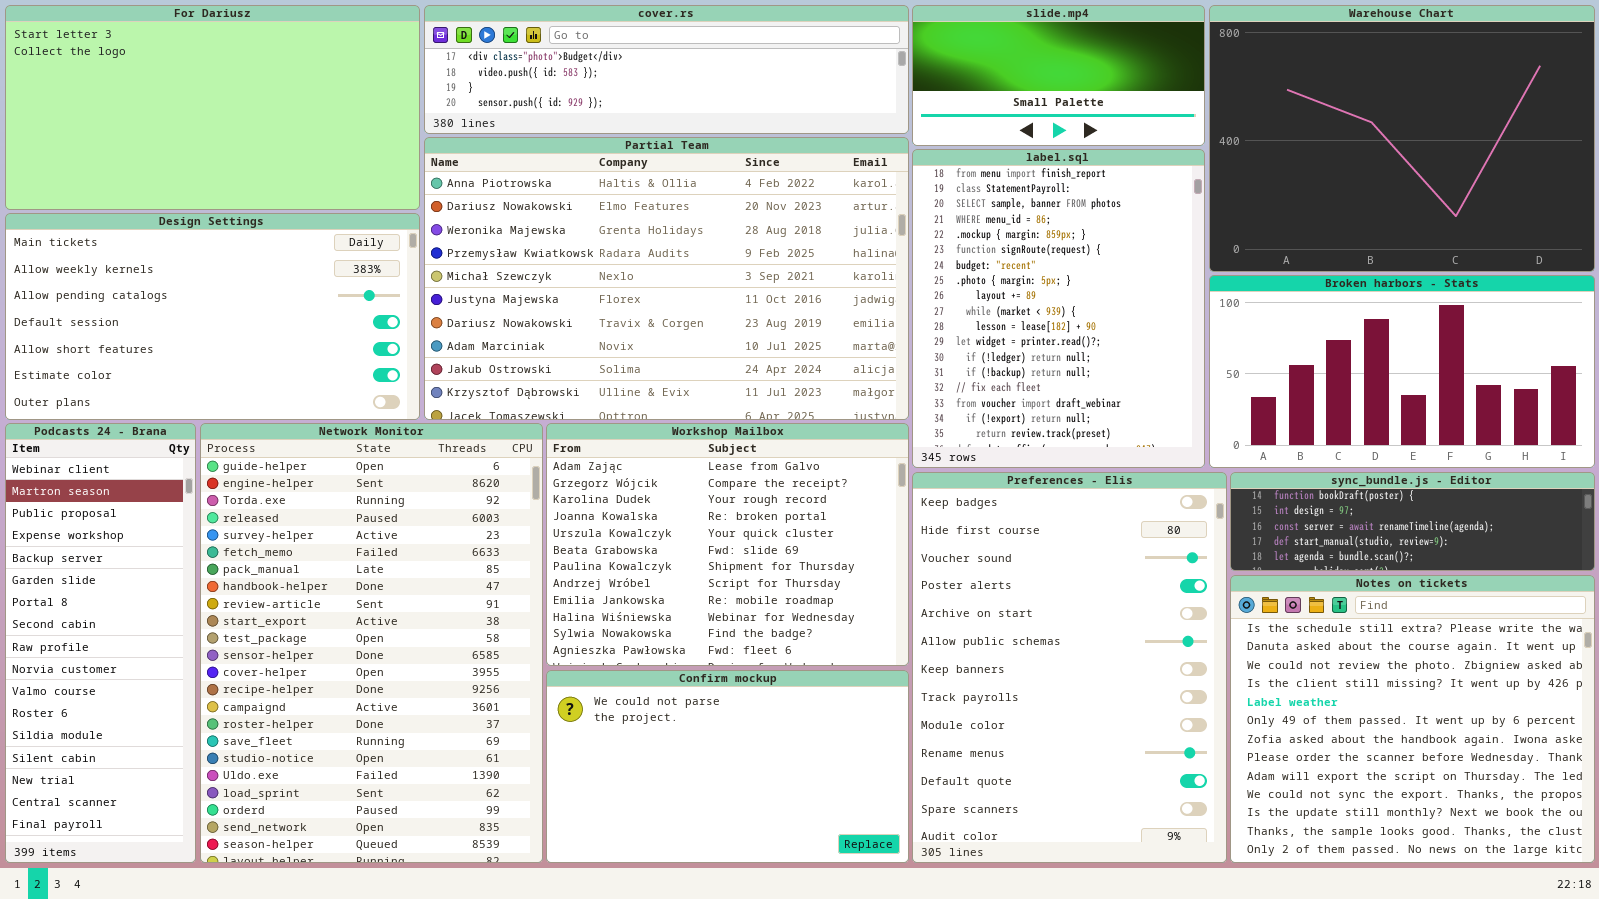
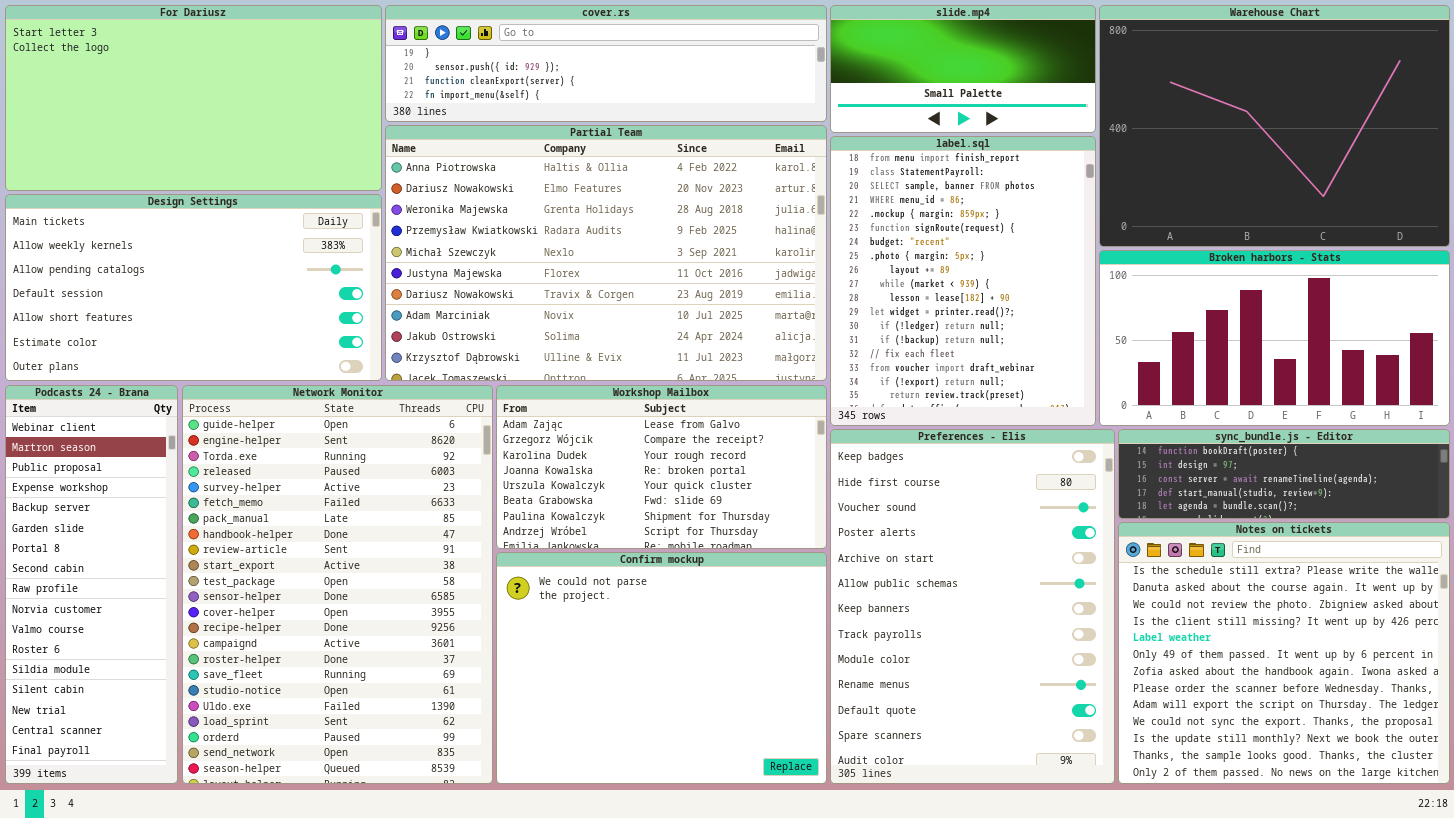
cover.rs: [424,5,909,134] -> [385,5,827,122], scrolled down 2 rows
Workshop Mailbox: [546,423,909,666] -> [496,385,827,549], resized
Confirm mockup: [546,670,909,863] -> [496,552,827,784], resized

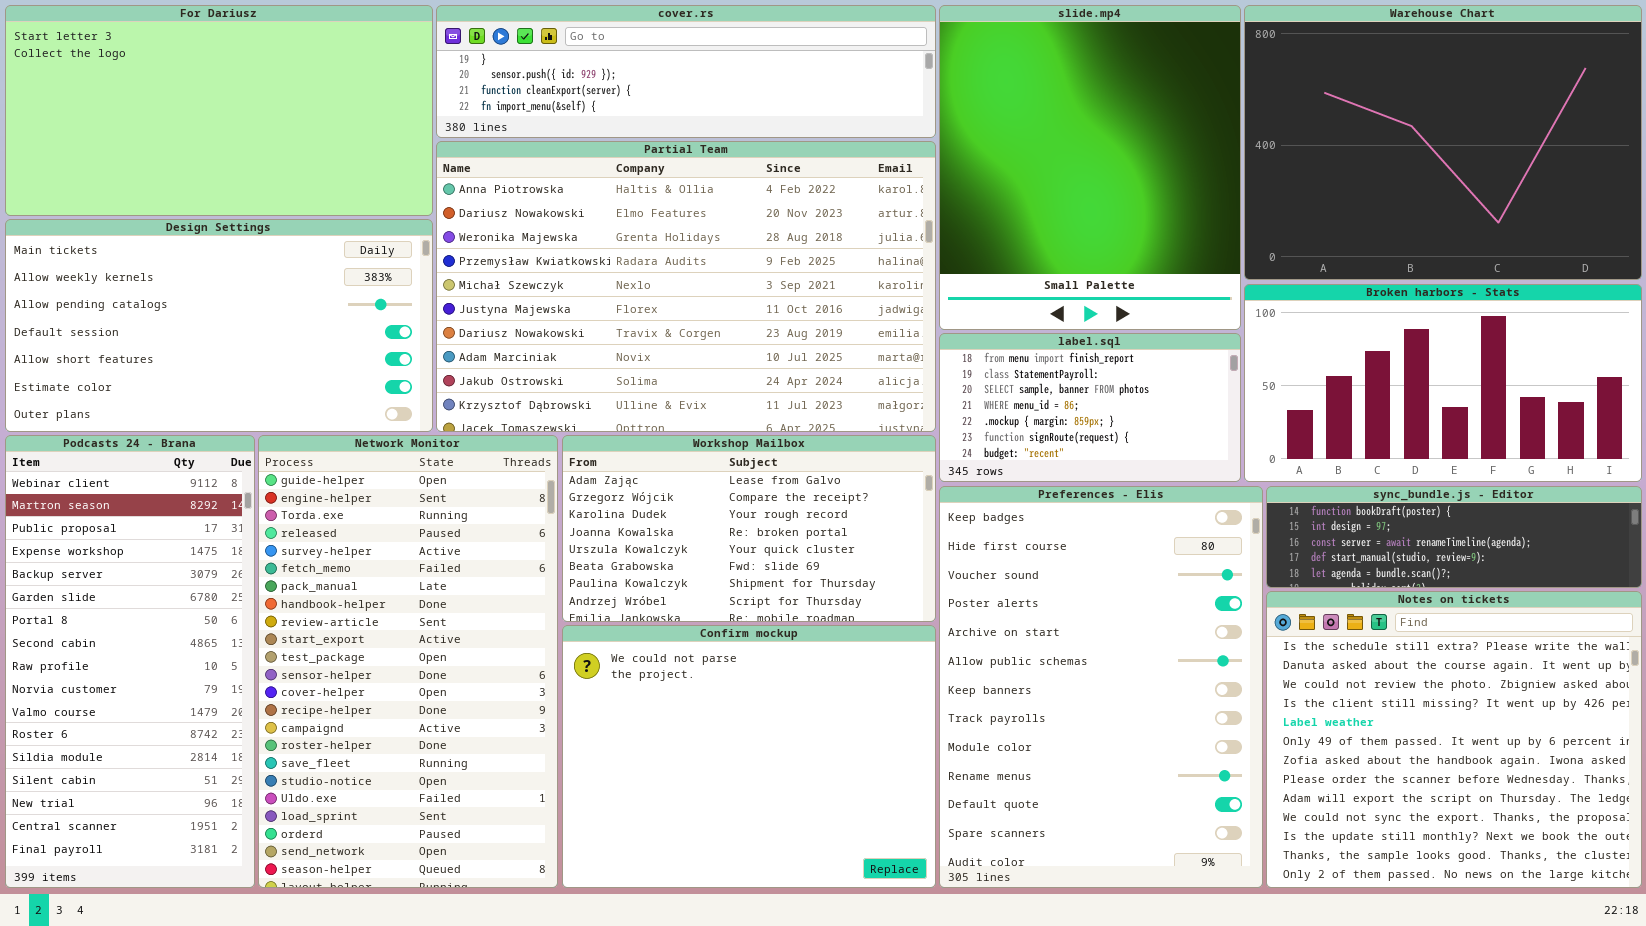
slide.mp4: [830,5,1096,133] -> [939,5,1241,330], resized
label.sql: [830,136,1096,426] -> [939,333,1241,482], resized
Podcasts 24 - Brana: [5,385,178,784] -> [5,435,255,888], resized
Network Monitor: [182,385,493,784] -> [258,435,558,888], resized

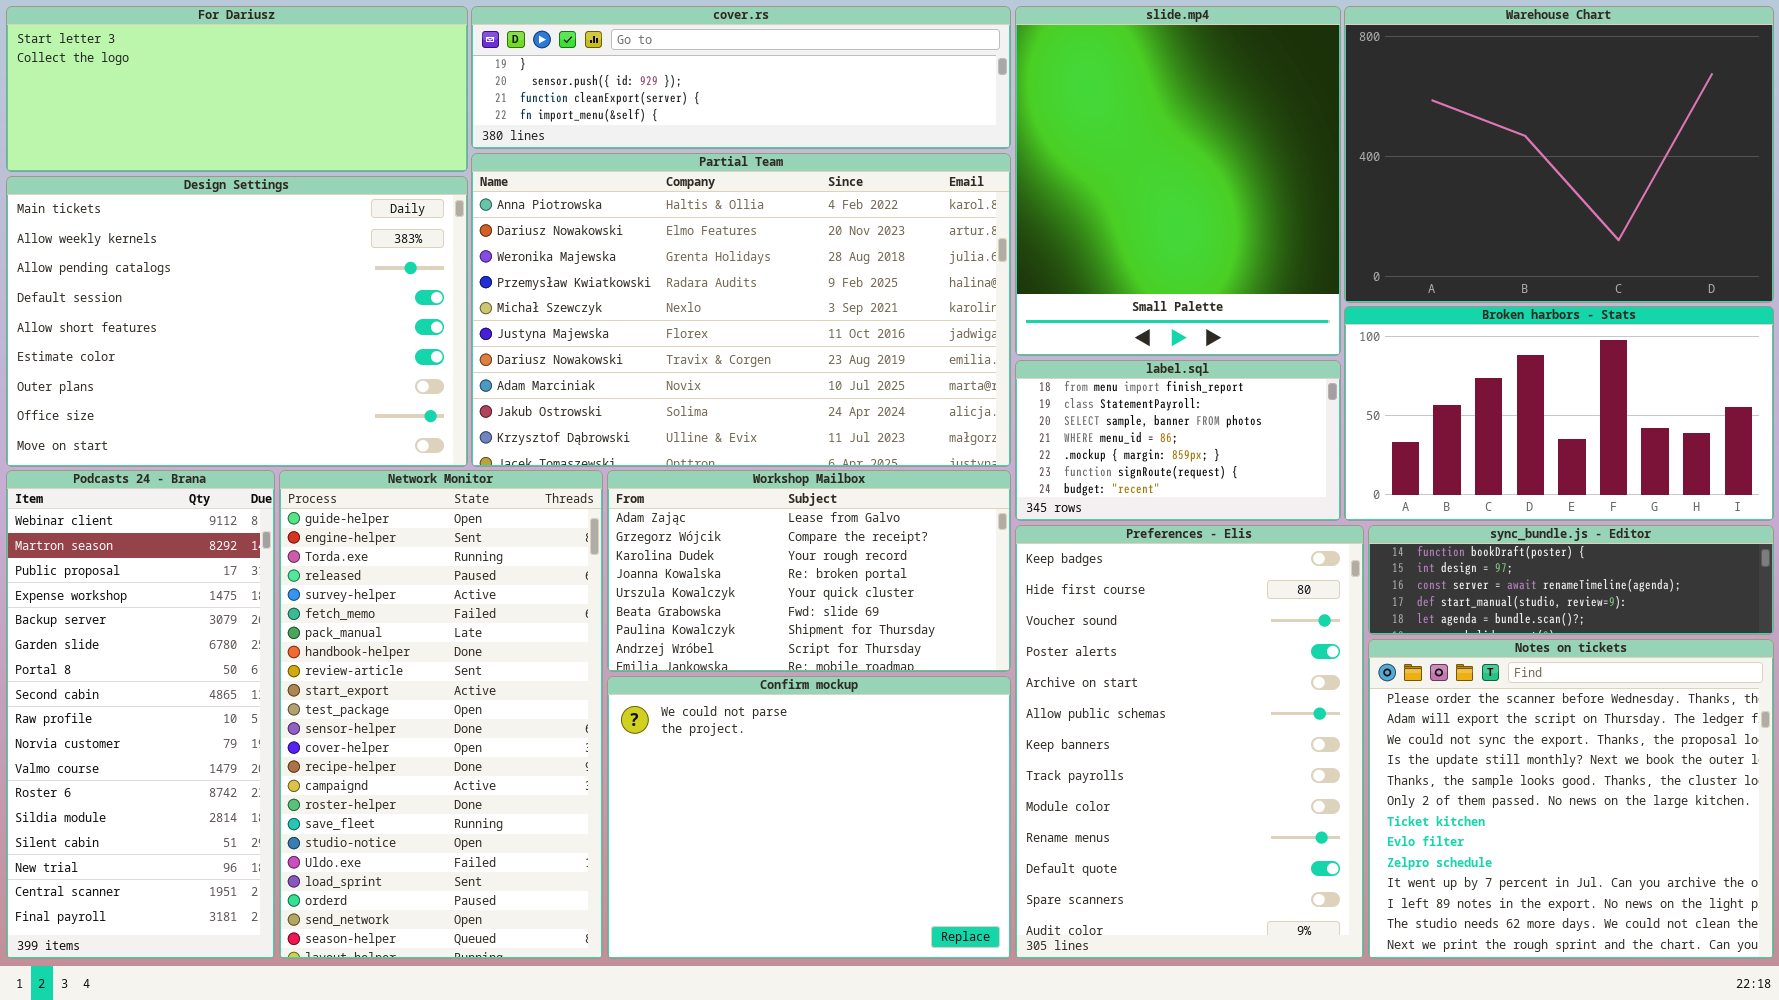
For Dariusz: [5,5,433,216] -> [6,6,468,172], resized
Design Settings: [5,219,433,432] -> [6,176,468,467], resized
Notes on tickets: [1266,591,1642,888] -> [1368,639,1774,959], scrolled down 7 rows

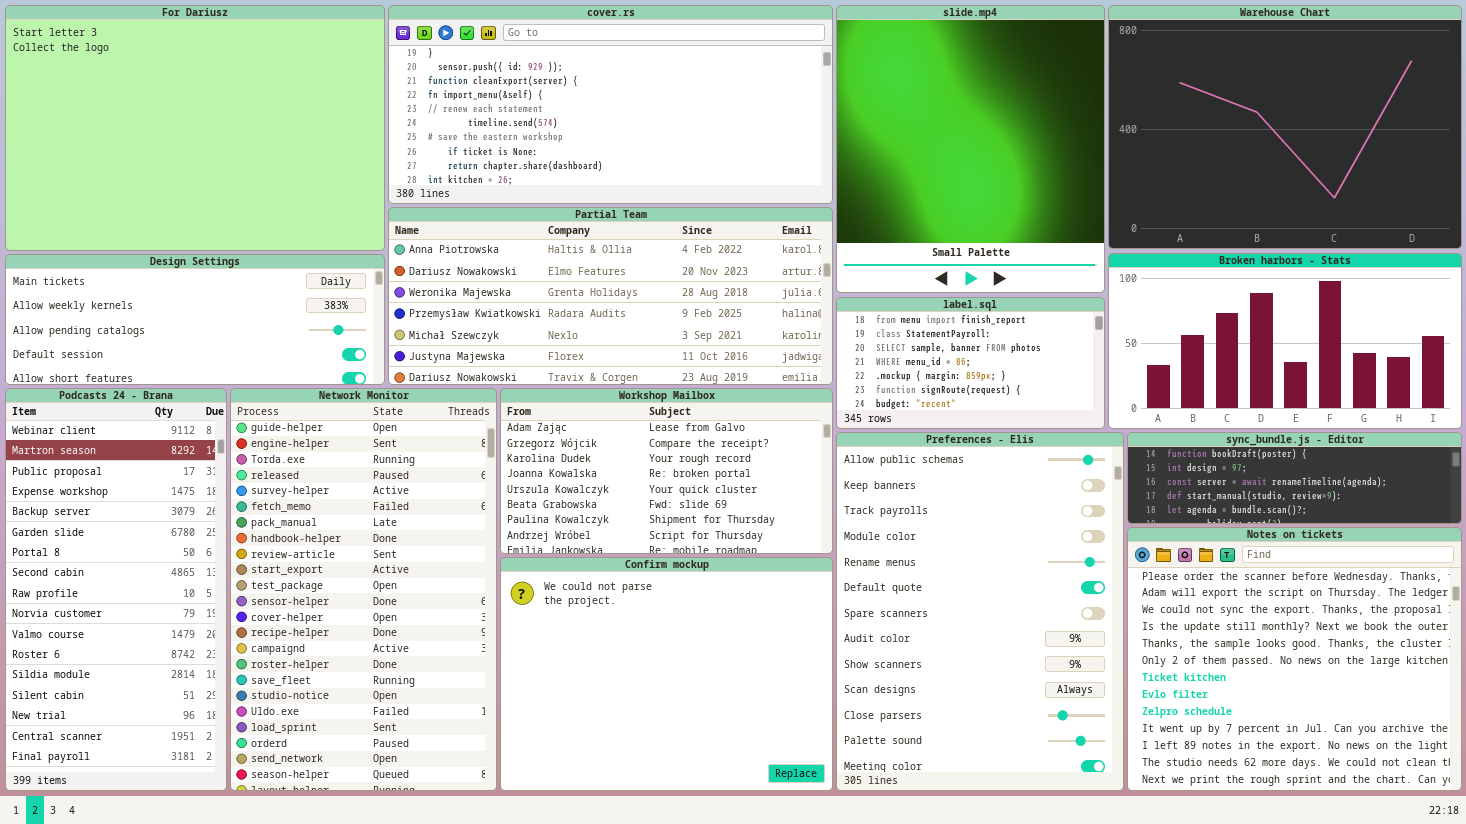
For Dariusz: [6,6,468,172] -> [5,5,385,251], resized
cover.rs: [471,6,1011,149] -> [388,5,833,204], resized
Partial Team: [471,153,1011,467] -> [388,207,833,385], resized
Design Settings: [6,176,468,467] -> [5,254,385,385], resized
Preferences - Elis: [1015,525,1364,959] -> [836,432,1124,791], scrolled down 5 rows

